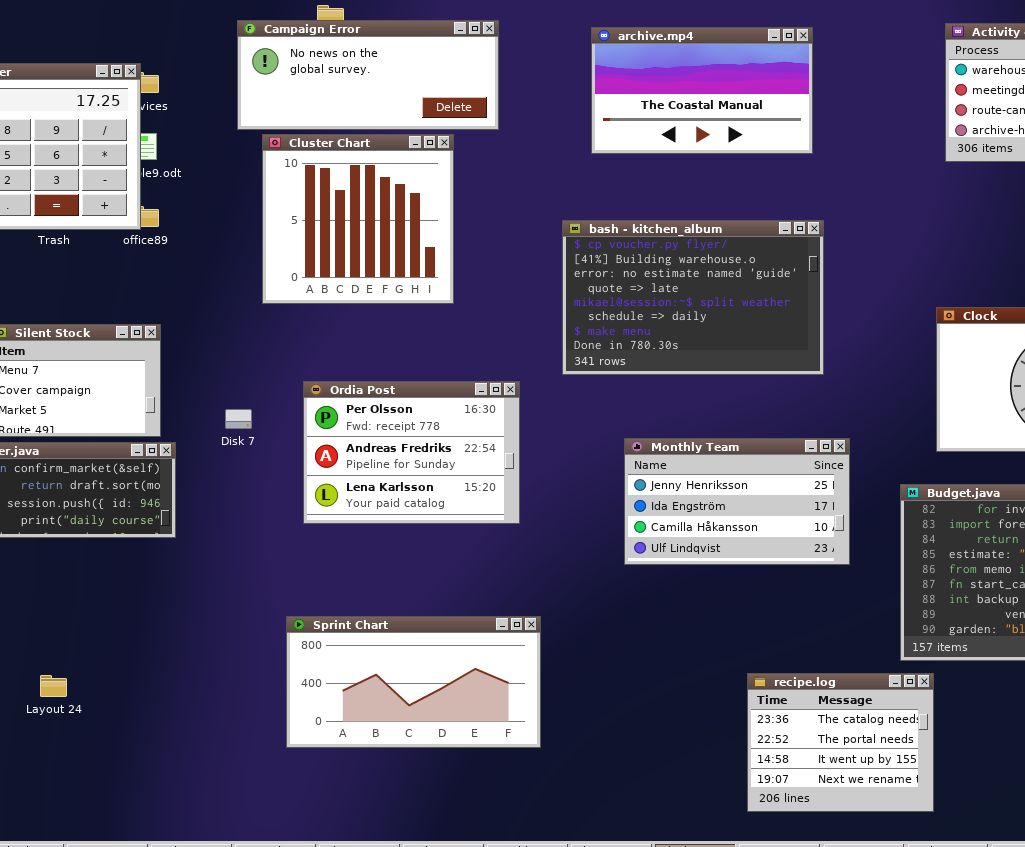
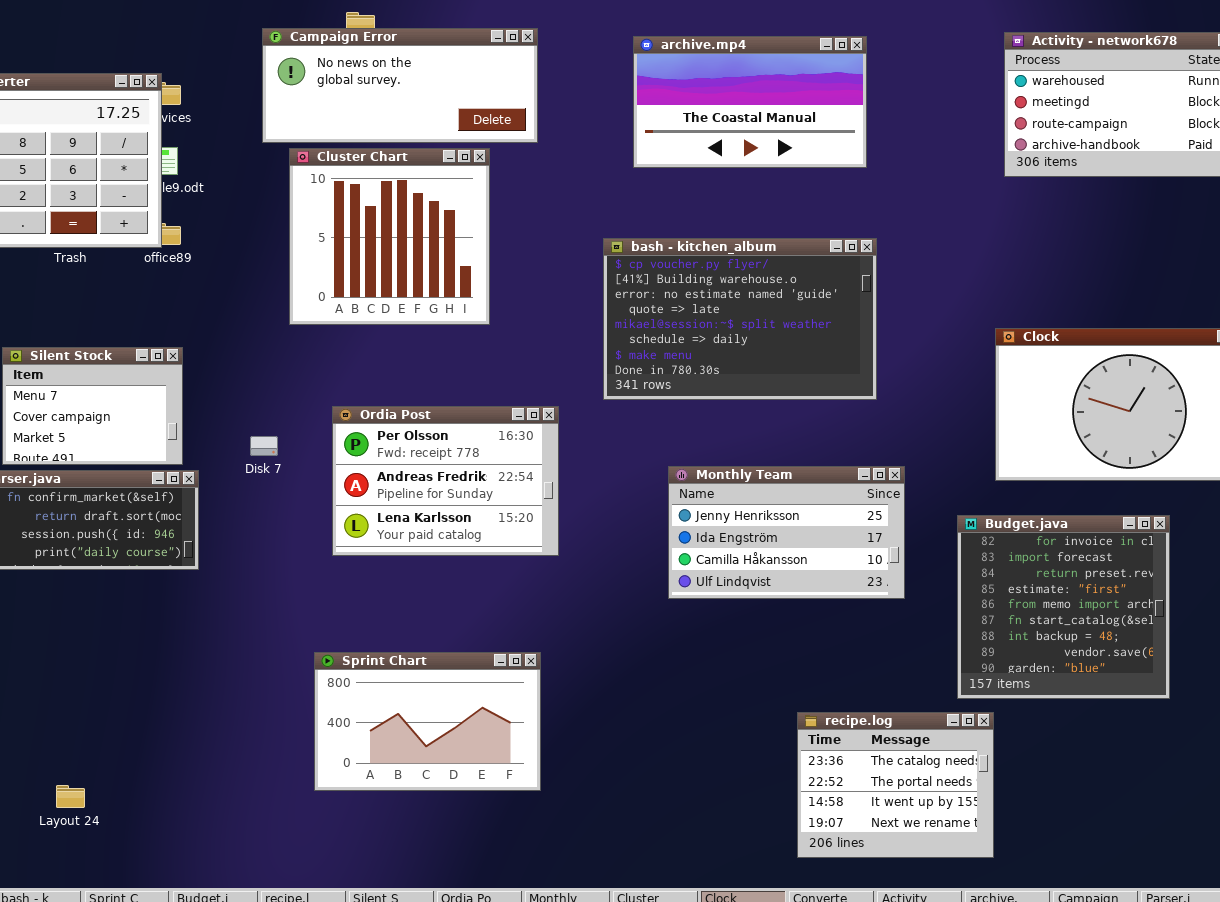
Sprint Chart: [286,616,541,748] -> [314,652,541,791], resized
Layout 24: [40,675,67,697] -> [56,785,85,808], moved

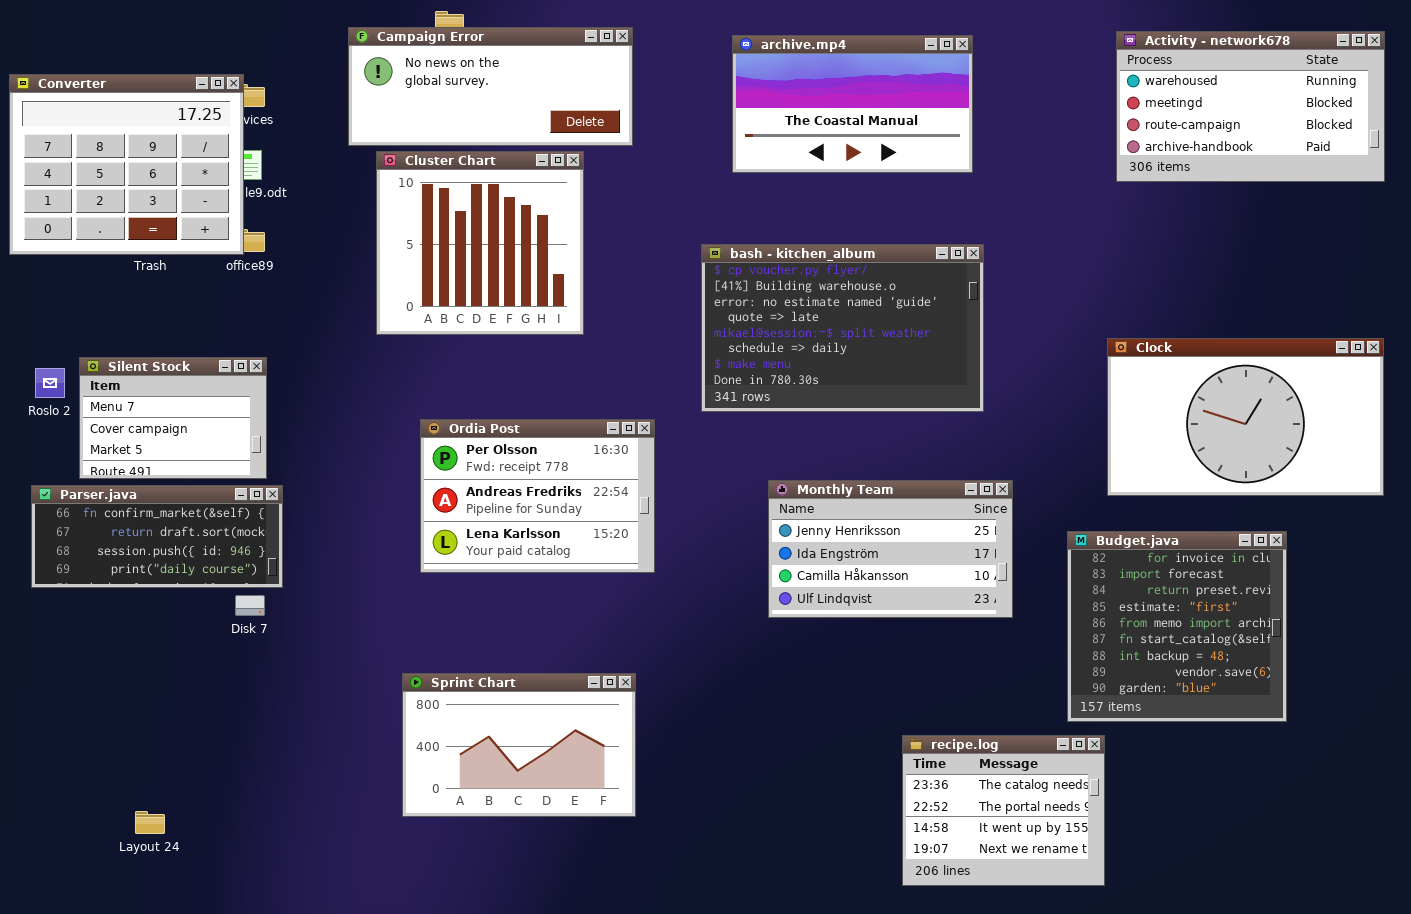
Disk 7: [250,436,278,456] -> [235,595,265,616], moved

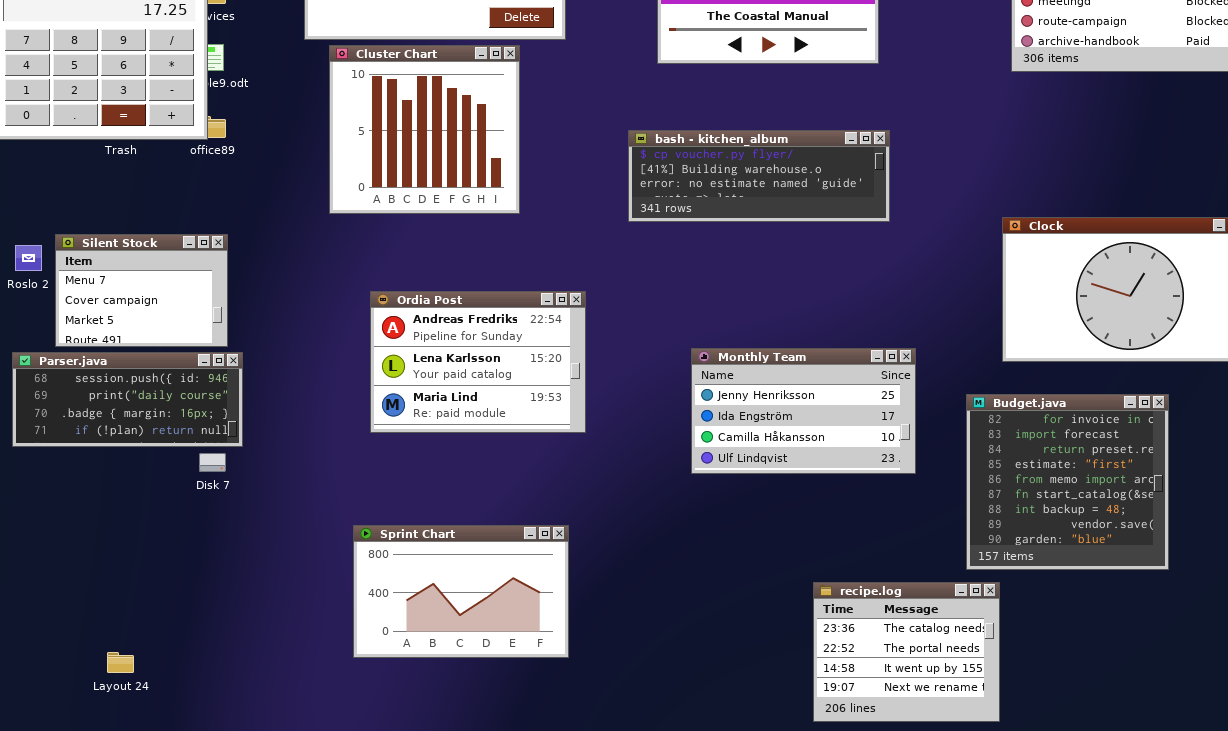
bash - kitchen_album: [701,244,984,412] -> [628,130,890,222], resized
Ordia Post: [420,419,655,573] -> [370,291,586,433], scrolled down 1 row
Parser.java: [31,485,283,588] -> [12,352,243,447], scrolled down 2 rows

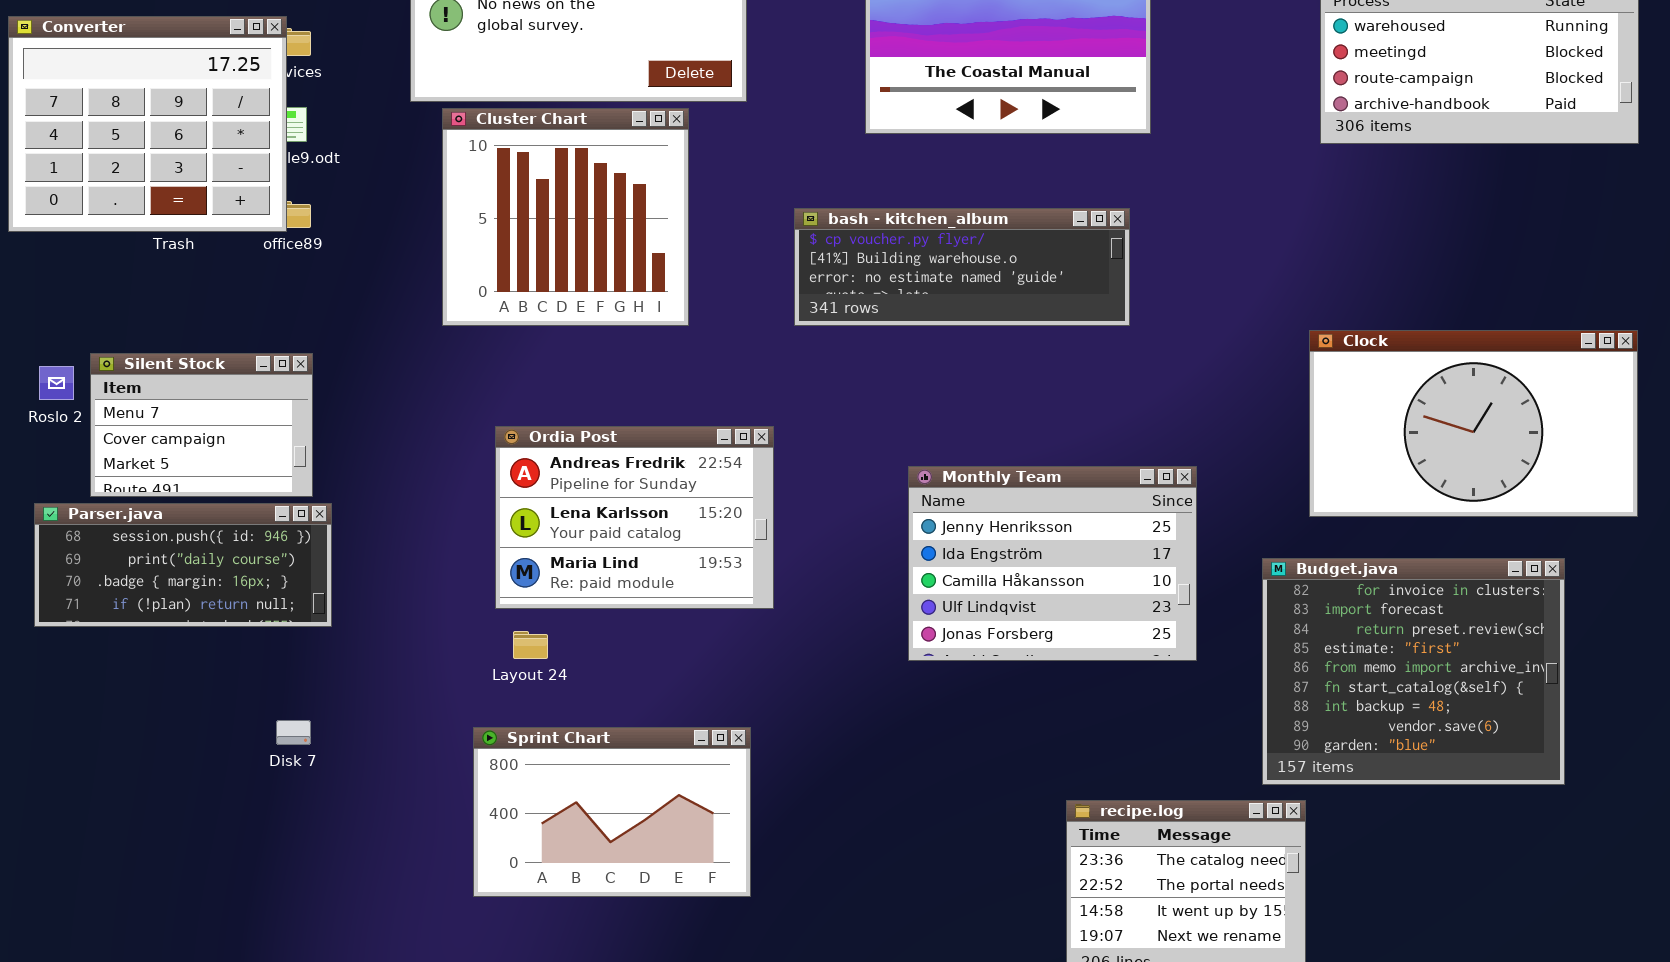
bash - kitchen_album: [628,130,890,222] -> [794,208,1130,326], moved
Monthly Team: [691,348,916,474] -> [908,466,1197,661], resized
Budget.java: [966,394,1169,570] -> [1262,558,1565,785], resized
Disk 7: [199,453,226,472] -> [276,720,311,745], moved
Layout 24: [107,652,134,673] -> [513,631,548,659], moved

